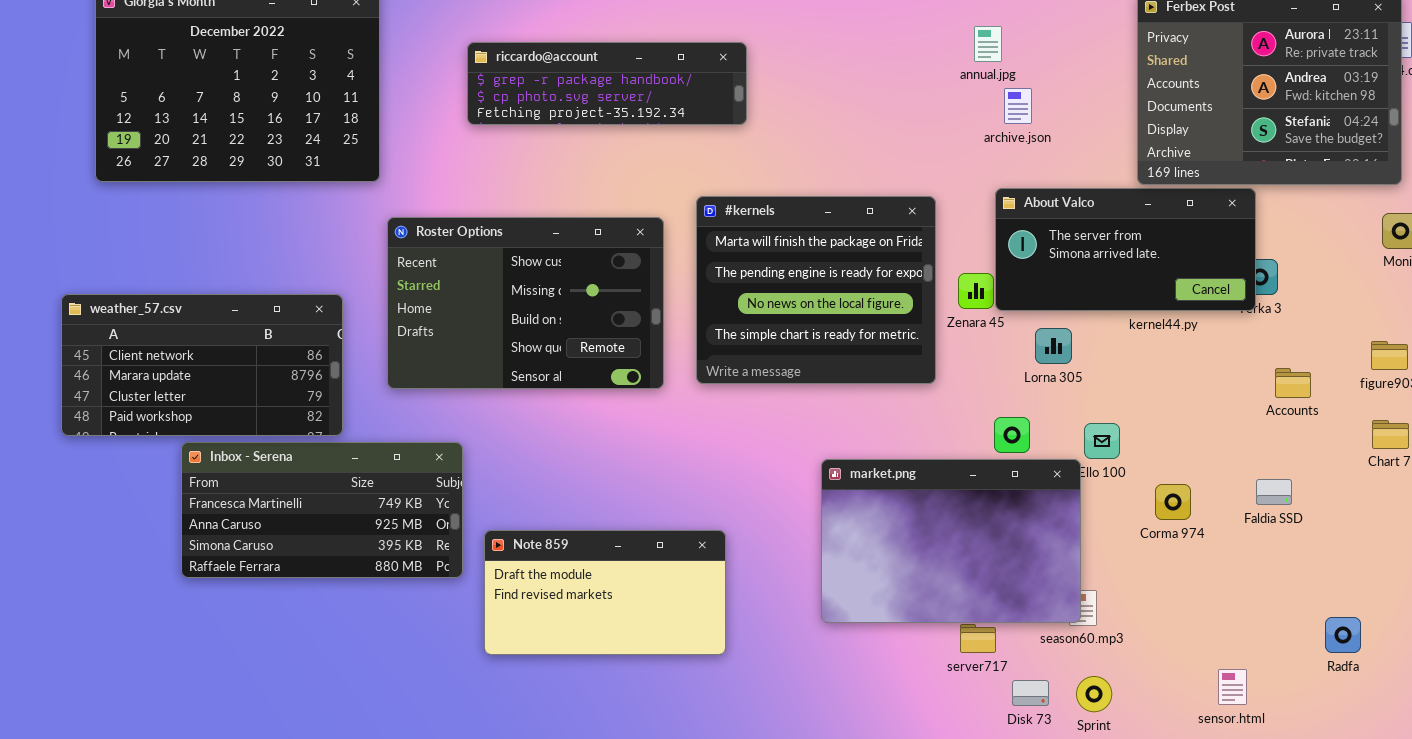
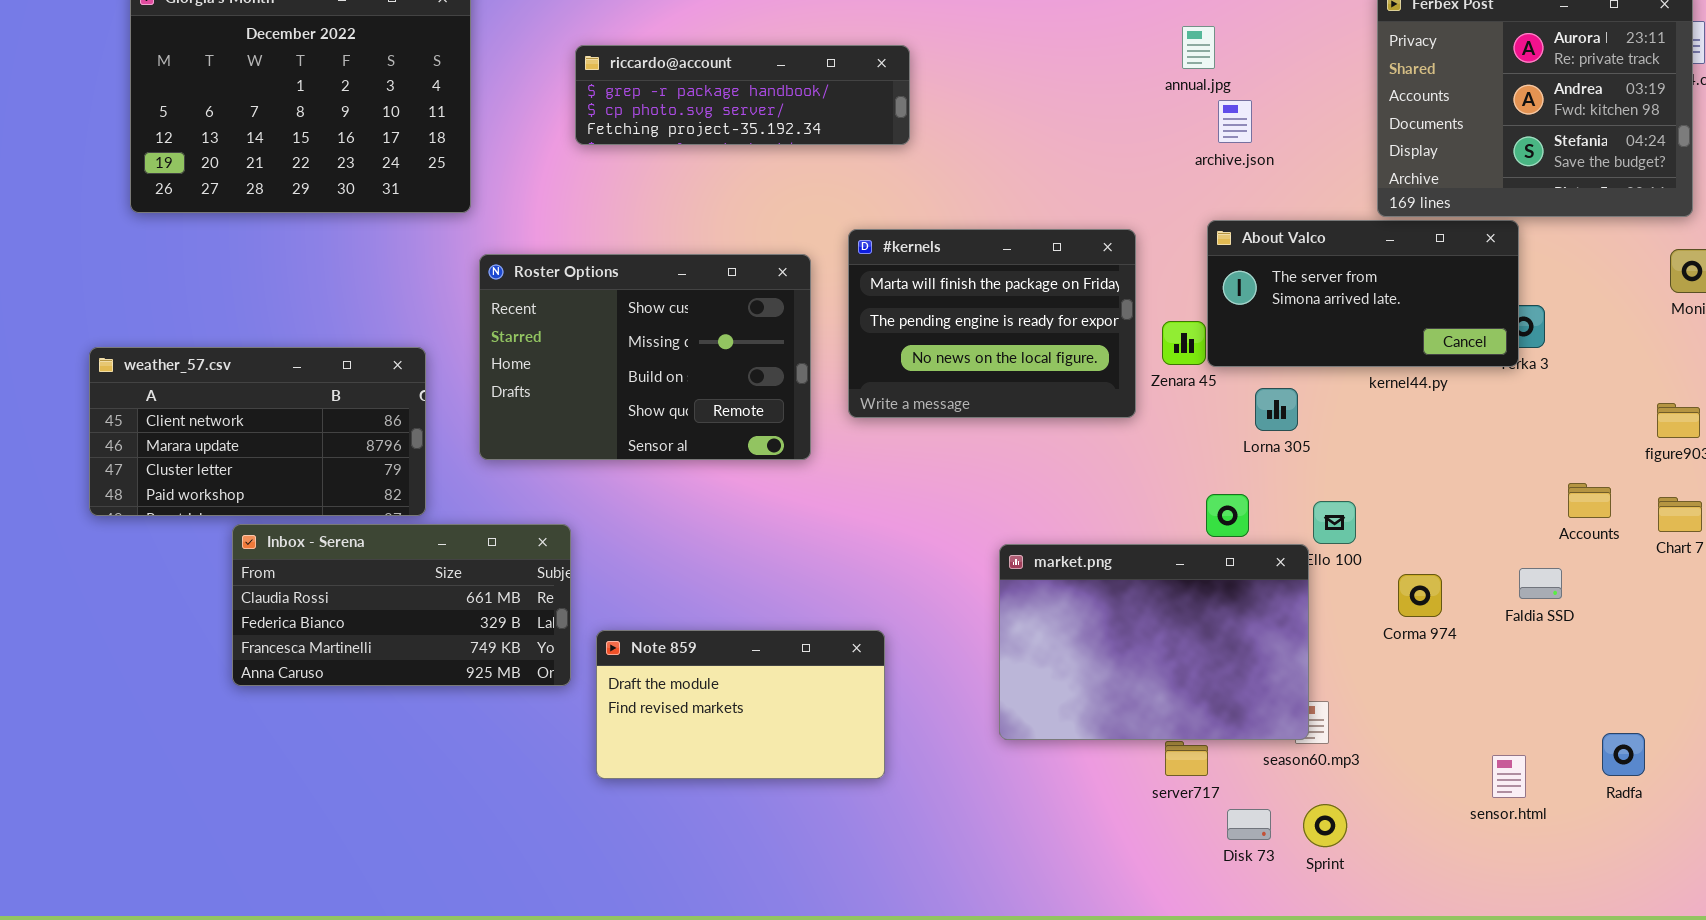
#kernels: [696,196,936,384] -> [848,229,1136,418], resized
Accounts: [1275,368,1311,398] -> [1568,483,1611,518], moved
Inbox - Serena: [181,442,463,578] -> [232,524,571,686], scrolled up 2 rows
sensor.html: [1218,669,1247,705] -> [1492,755,1526,798], moved

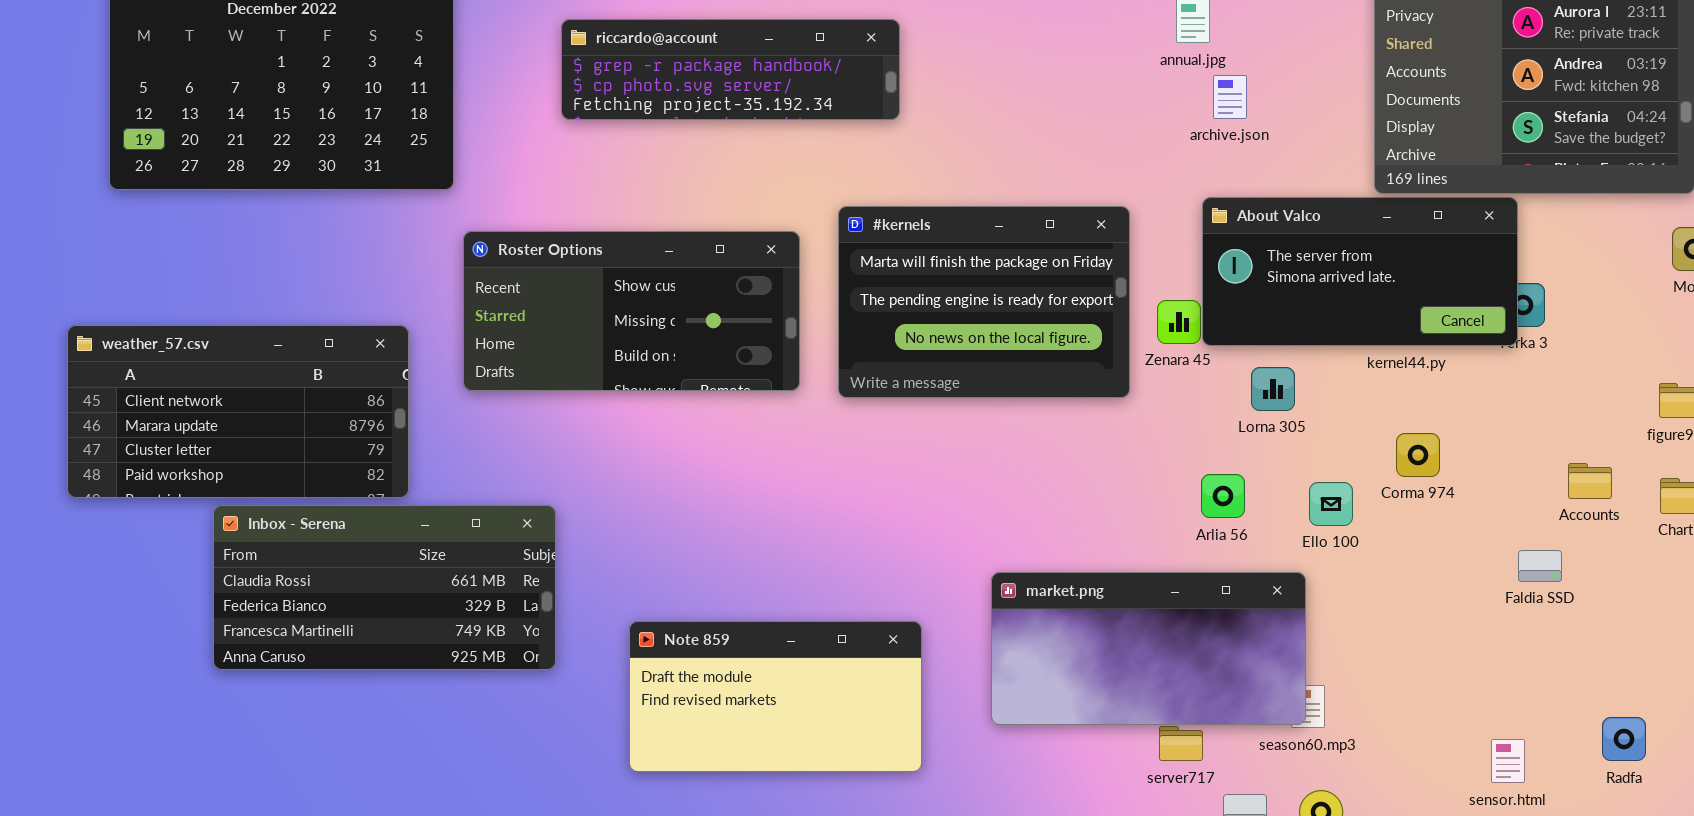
Roster Options: [479,254,811,460] -> [463,231,800,391], resized
market.png: [999,544,1309,740] -> [991,572,1306,725], resized
Corma 974: [1398,574,1442,617] -> [1396,433,1440,477], moved
Note 859: [596,630,885,779] -> [629,621,922,772], moved

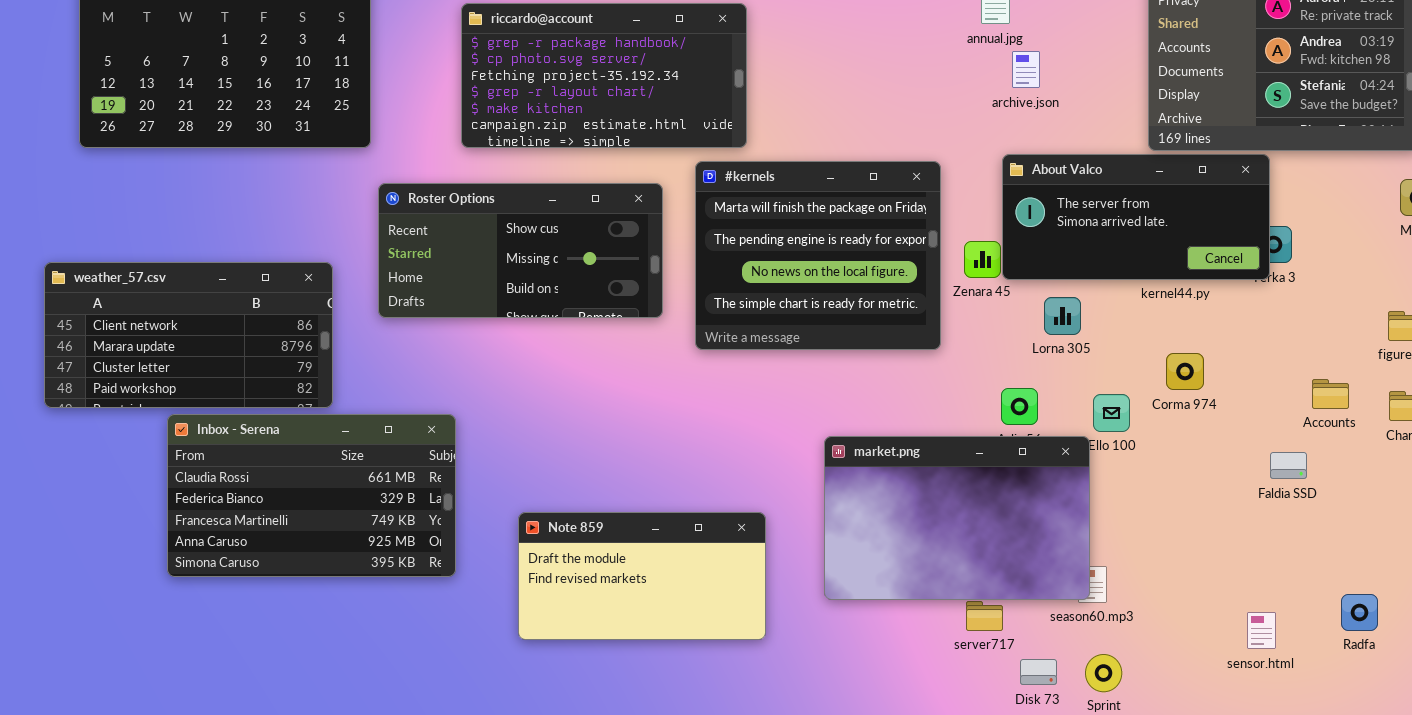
riccardo@account: [561,19,900,120] -> [461,3,747,148], resized
#kernels: [838,206,1130,398] -> [695,161,941,350], resized
Inbox - Serena: [213,505,556,670] -> [167,414,456,577], resized
market.png: [991,572,1306,725] -> [824,436,1090,600], resized

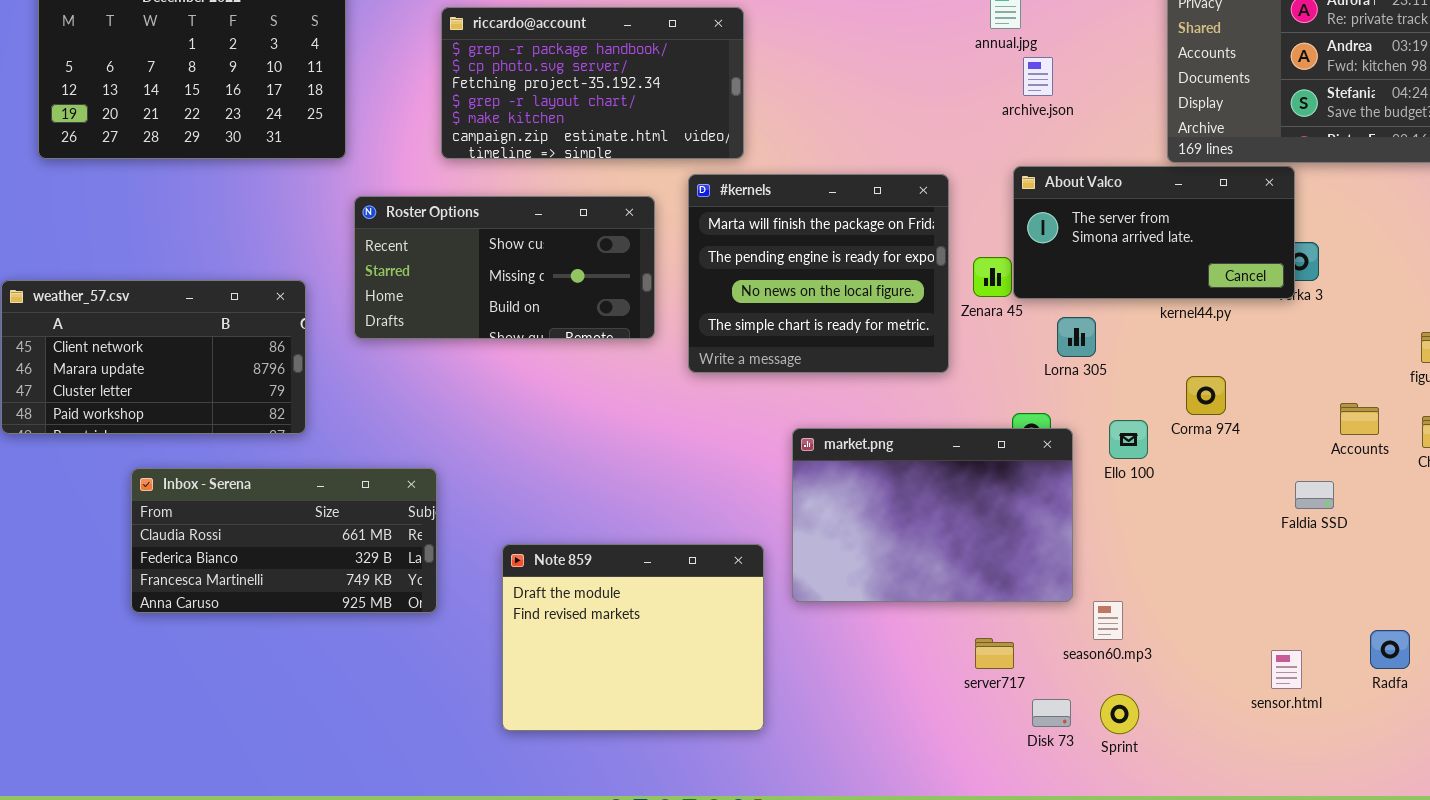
Inbox - Serena: [167,414,456,577] -> [131,468,437,613], resized
market.png: [824,436,1090,600] -> [792,428,1073,602], moved
Note 859: [518,512,766,640] -> [502,544,764,731], resized

